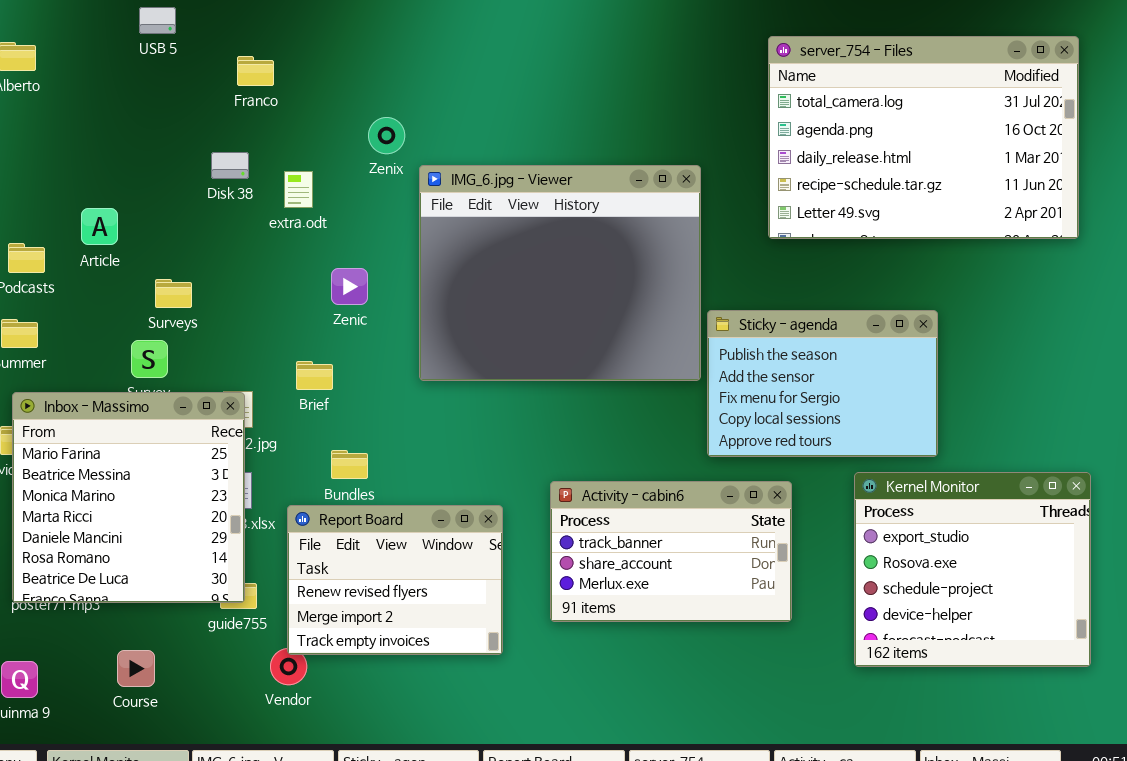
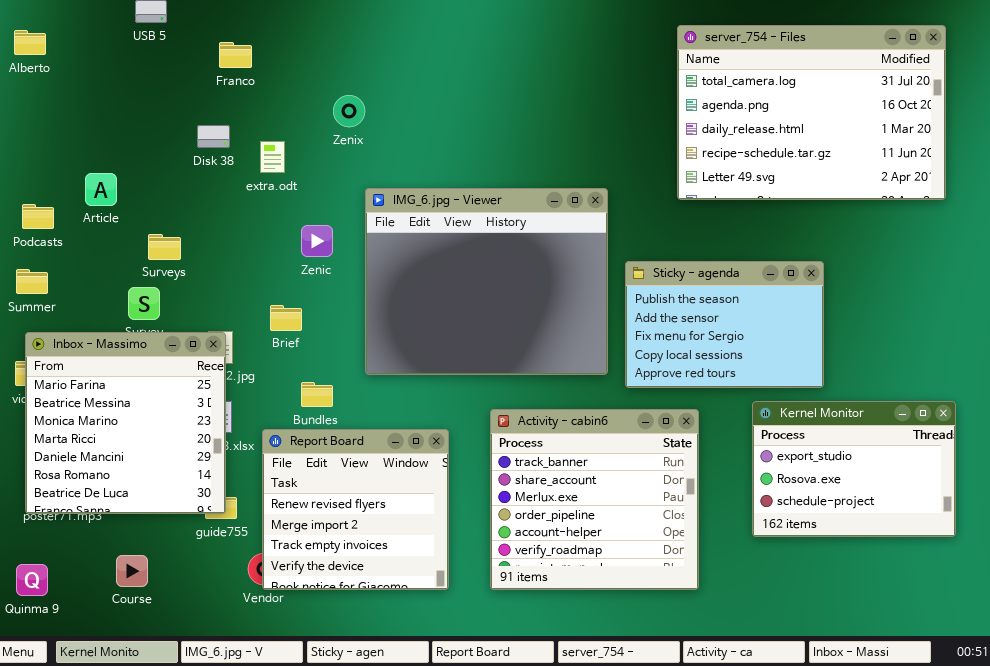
IMG_6.jpg - Viewer: [419,165,701,381] -> [365,188,608,375], moved
Kernel Monitor: [854,472,1091,667] -> [752,401,956,537], resized
Activity - cabin6: [550,481,792,622] -> [490,409,699,590], resized
Report Board: [287,505,503,655] -> [262,429,449,590], resized

